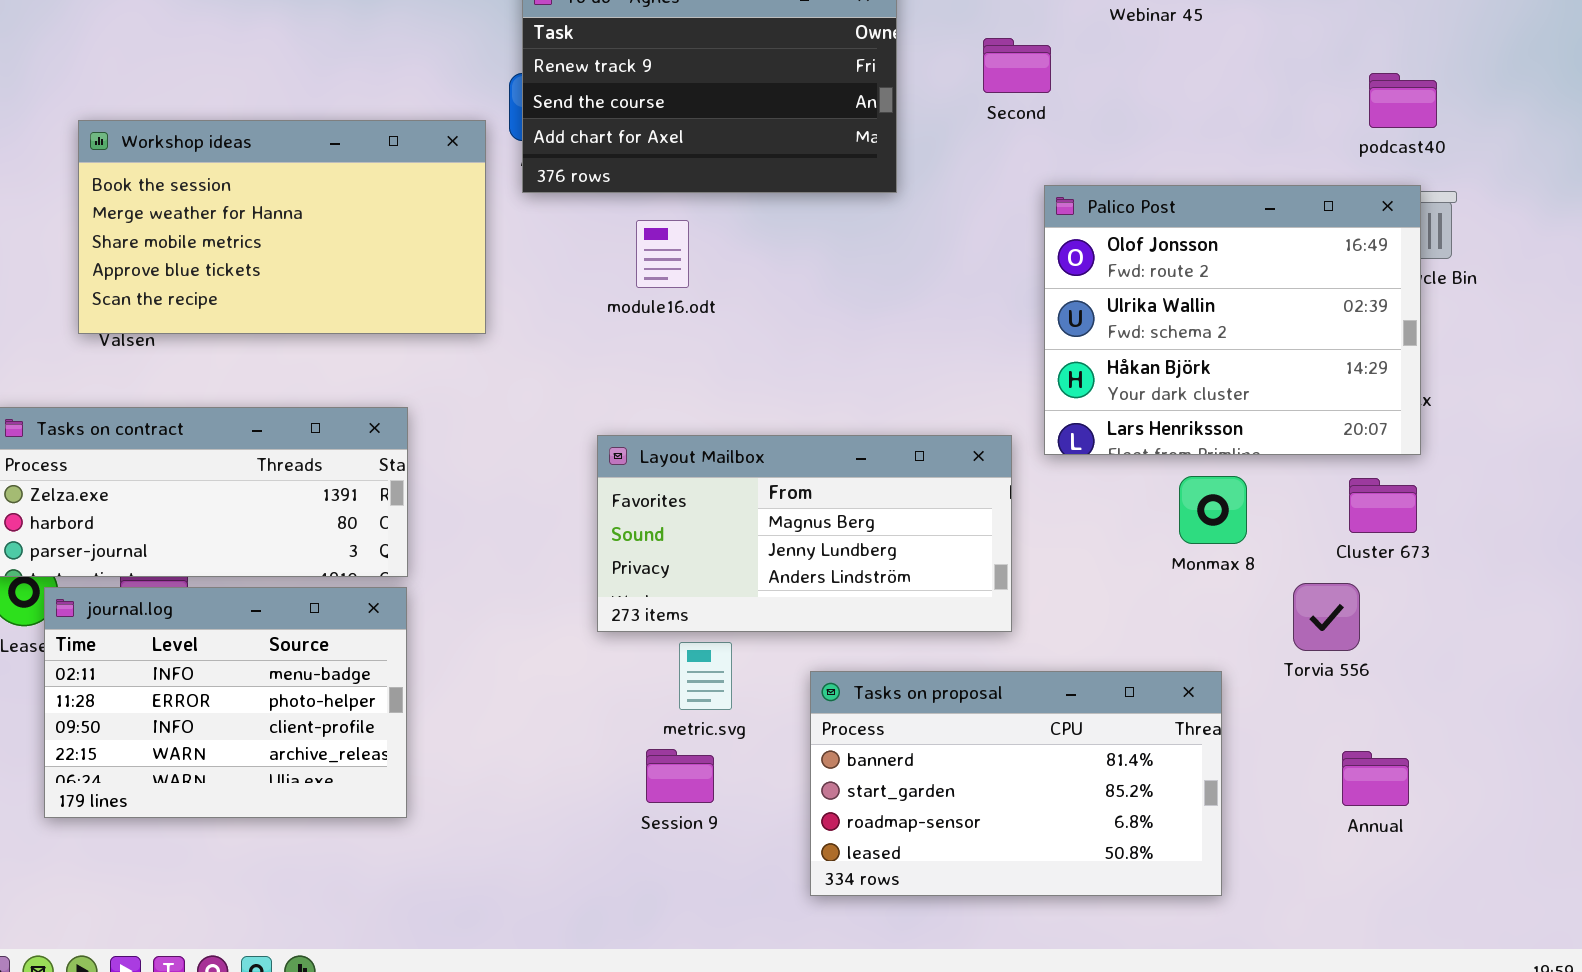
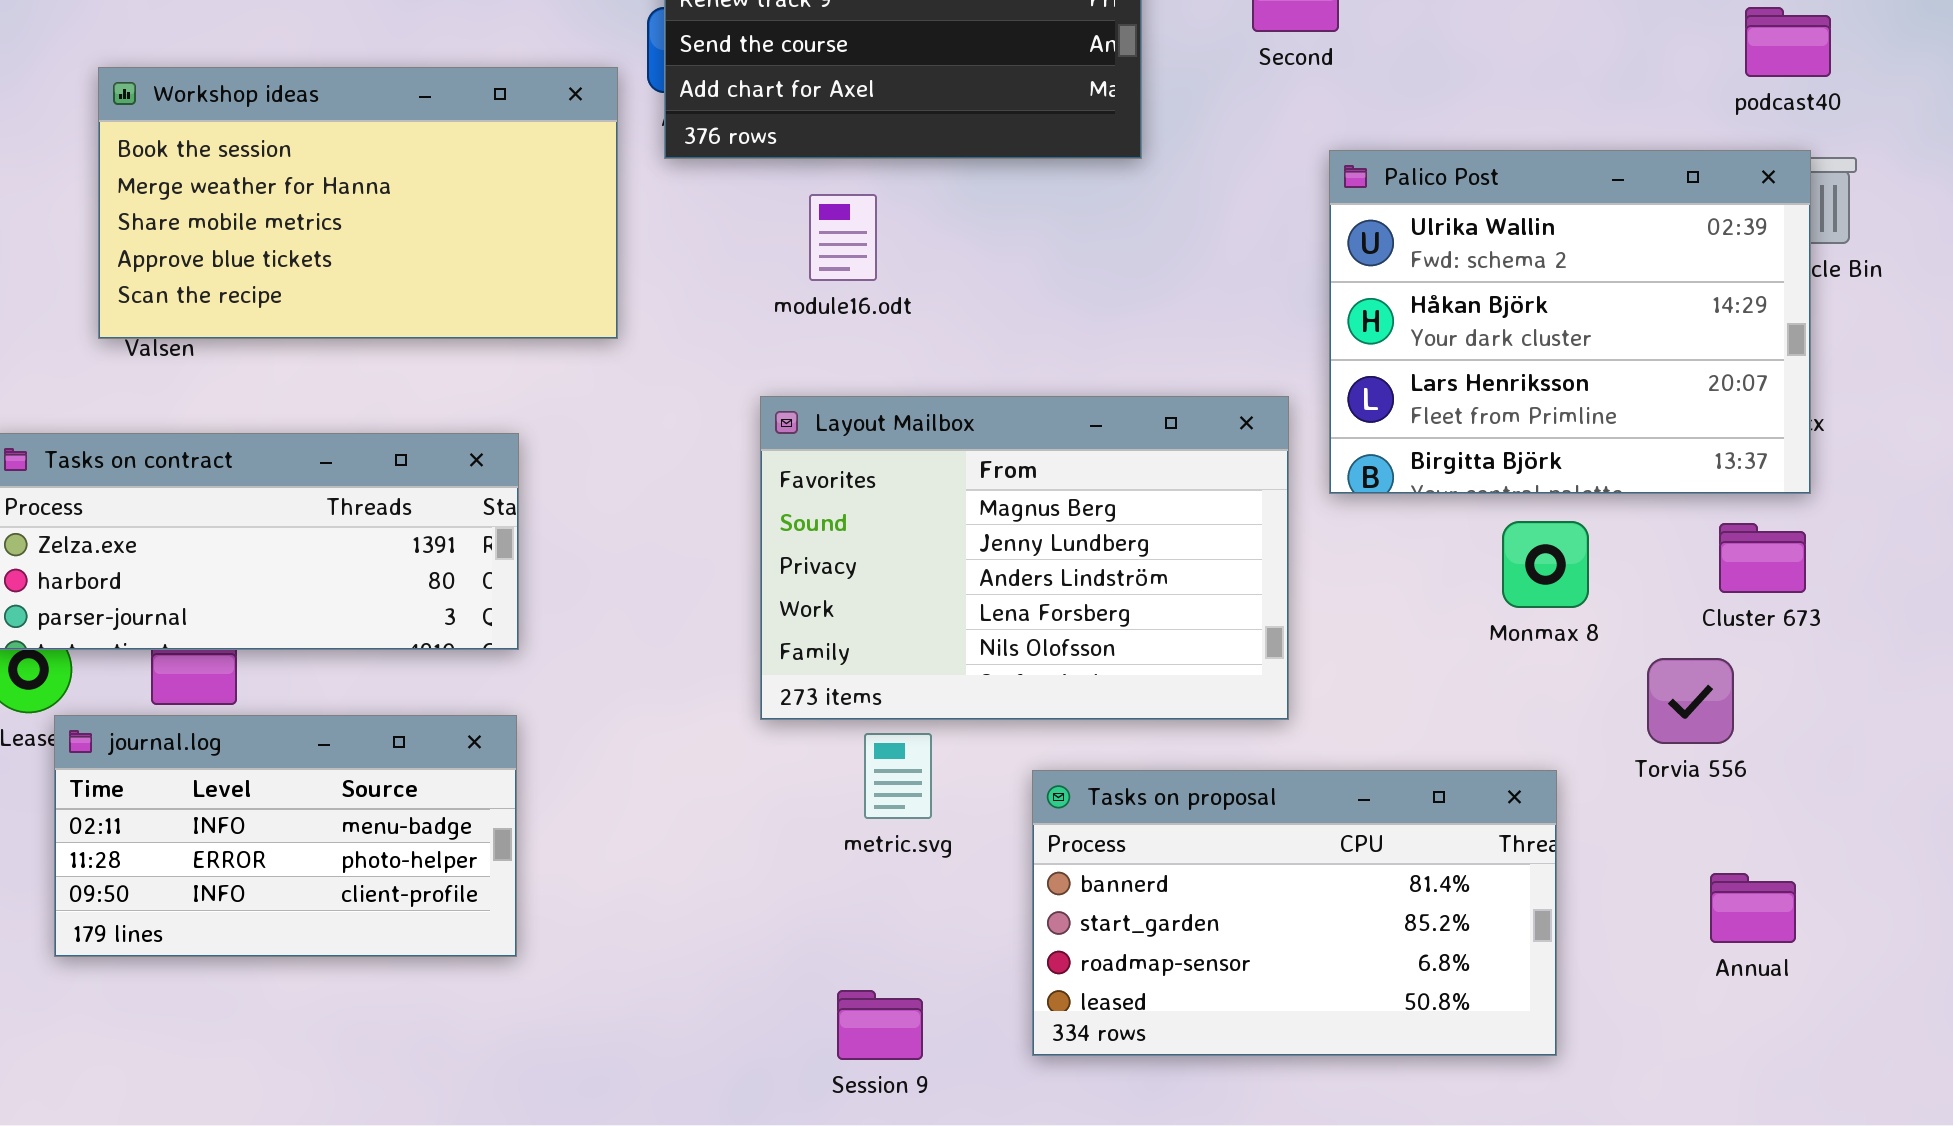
Palico Post: [1044,185,1421,455] -> [1329,150,1811,494], scrolled down 1 row
Layout Mailbox: [597,435,1012,632] -> [760,396,1289,720], resized
journal.log: [44,587,407,818] -> [54,715,517,957], resized
Session 9: [646,749,714,803] -> [837,990,923,1060], moved

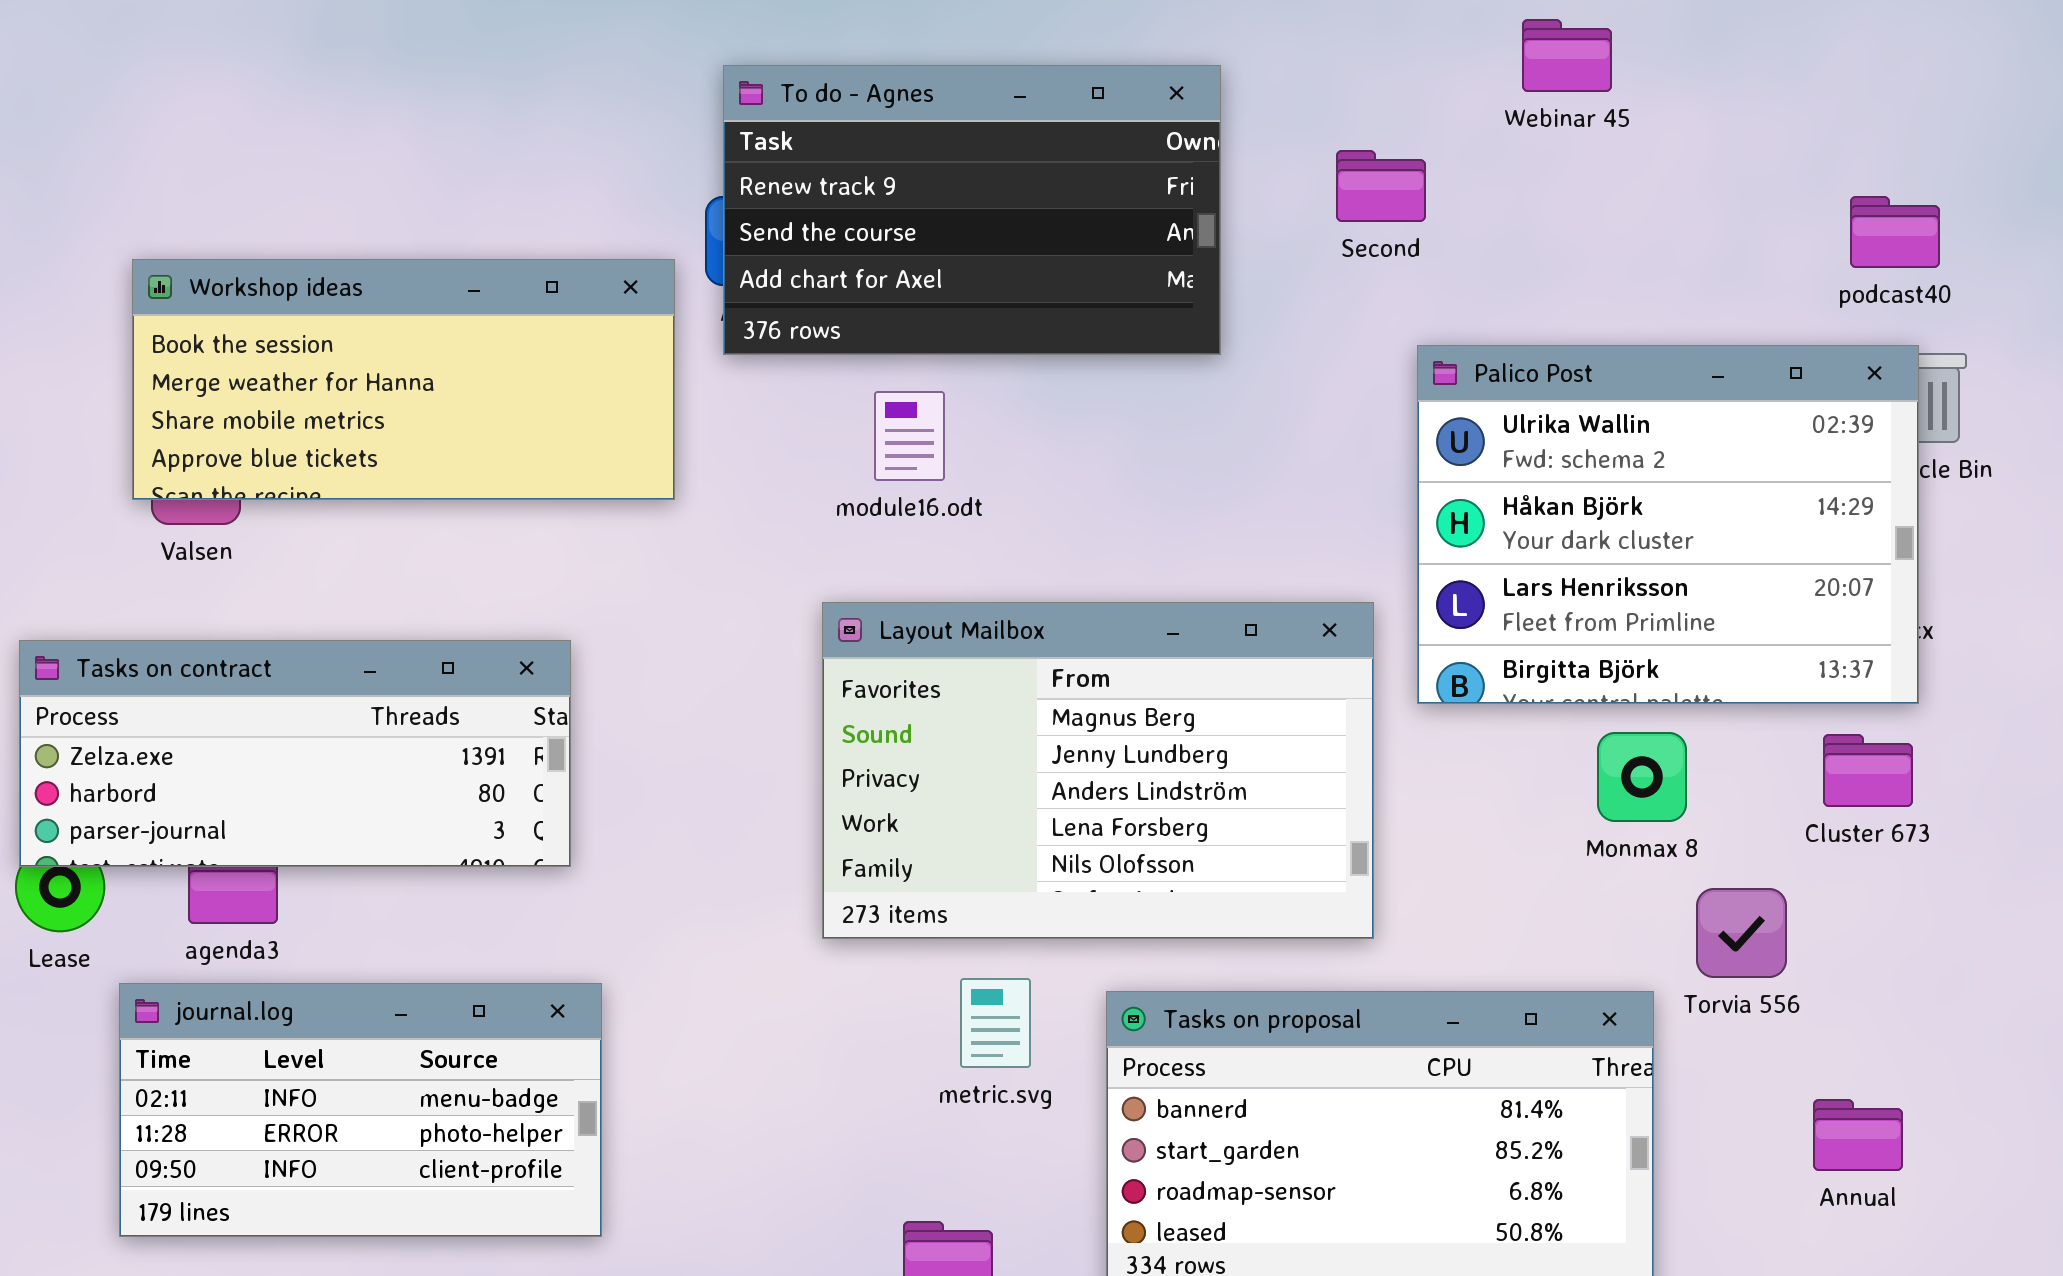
Workshop ideas: [98,67,618,339] -> [132,259,675,500], resized
Torvia 556: [1647,658,1734,744] -> [1696,888,1787,978], moved
journal.log: [54,715,517,957] -> [119,983,602,1237], moved
metric.svg: [864,733,932,819] -> [960,978,1031,1068], moved

